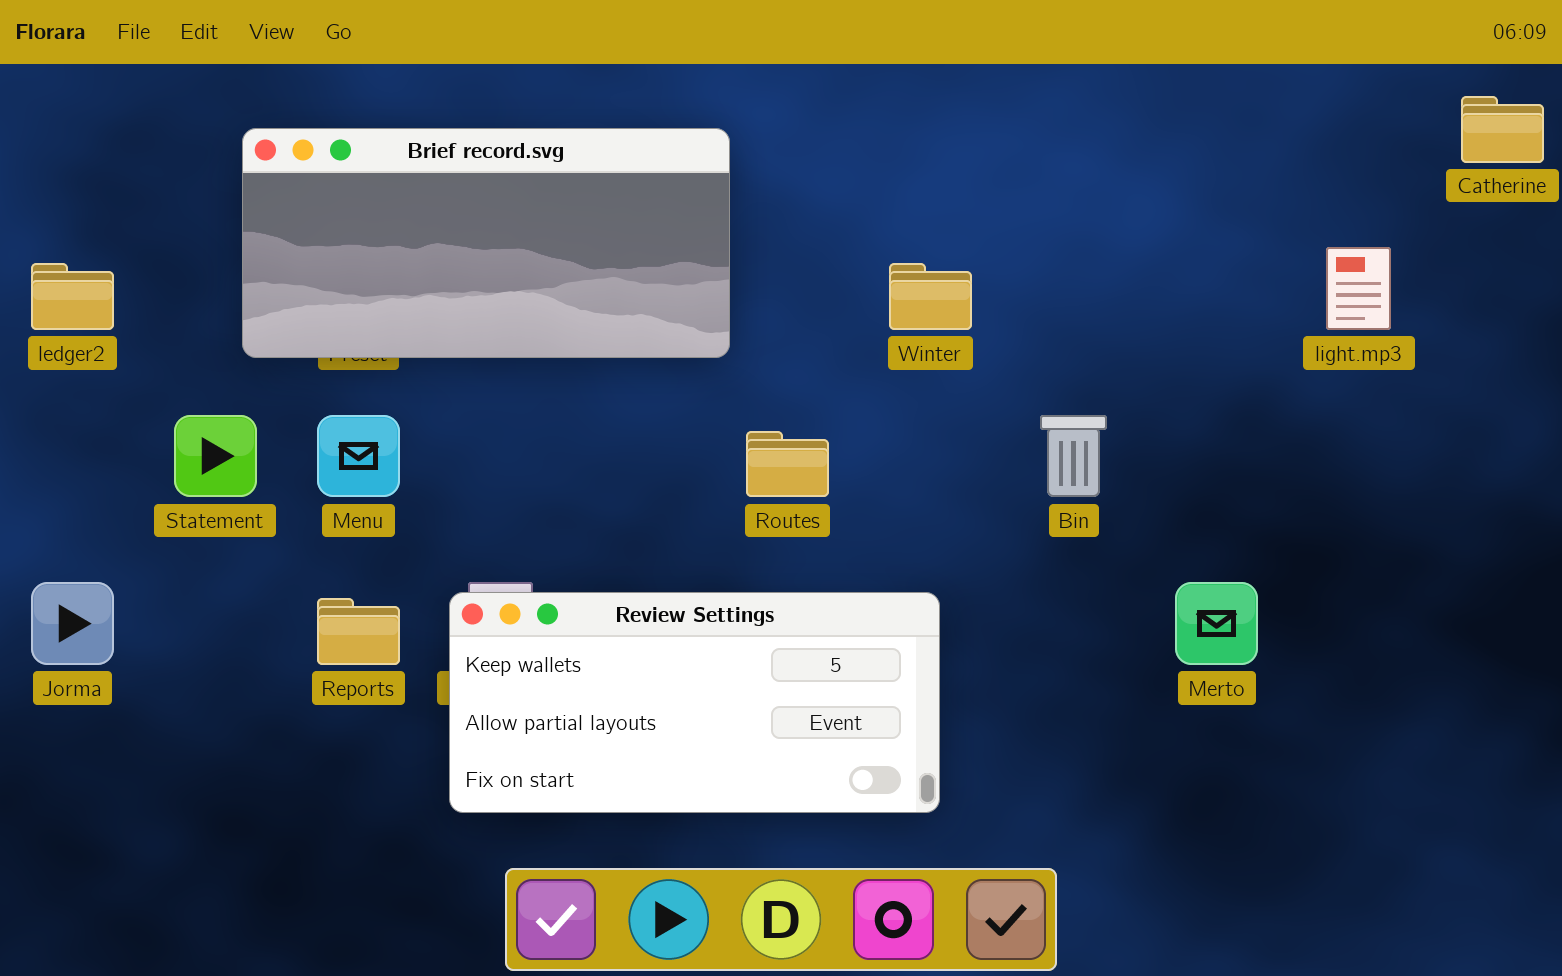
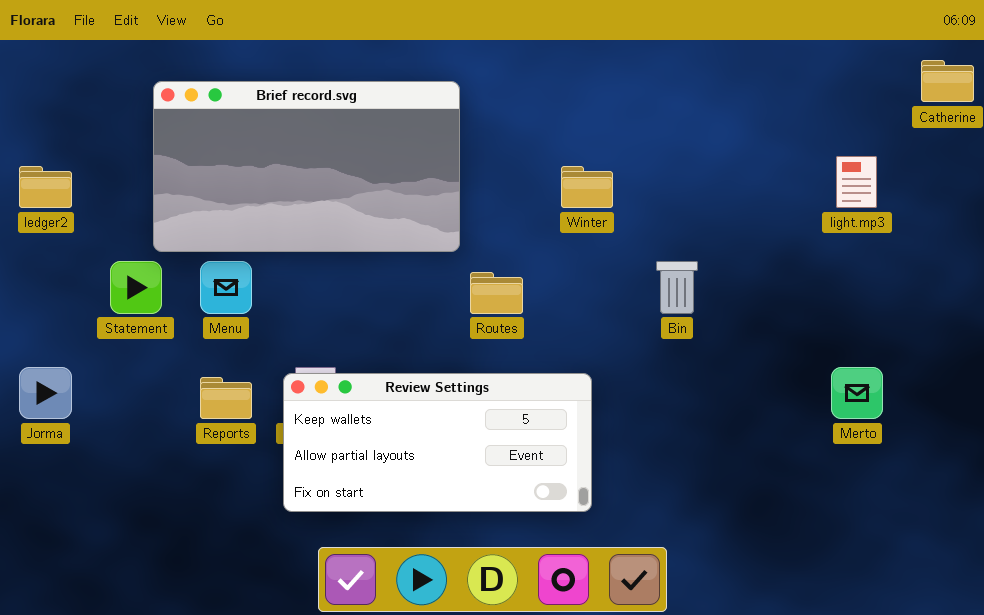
Brief record.svg: [242,128,730,358] -> [153,81,460,252], resized
Merto: [1175,582,1258,665] -> [831,367,883,419], moved

